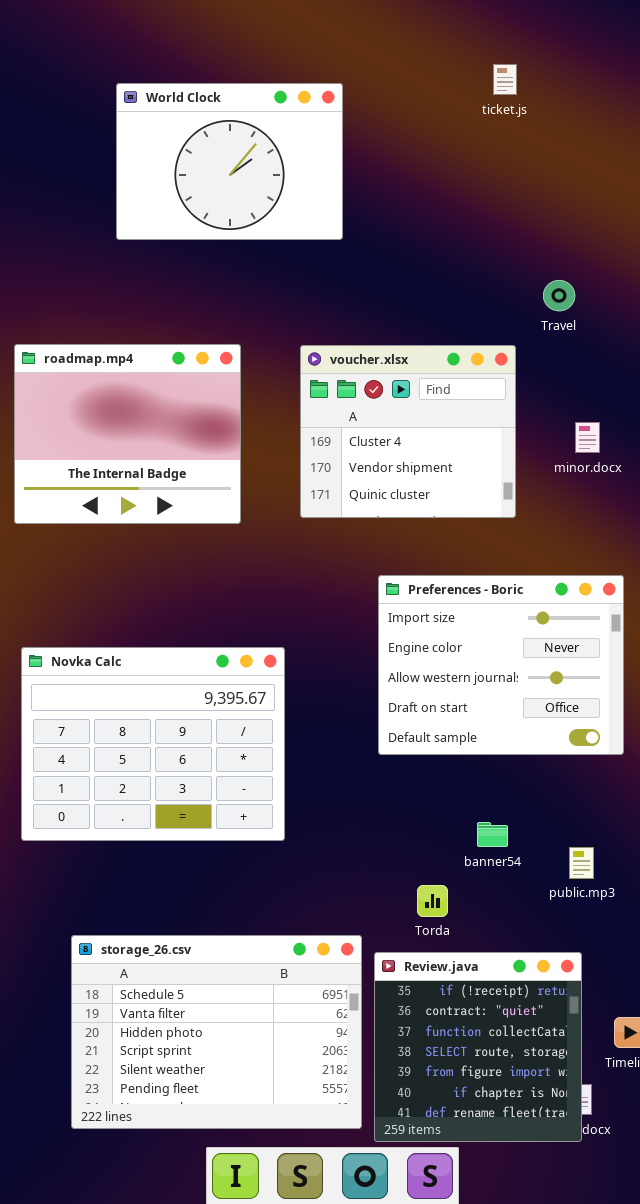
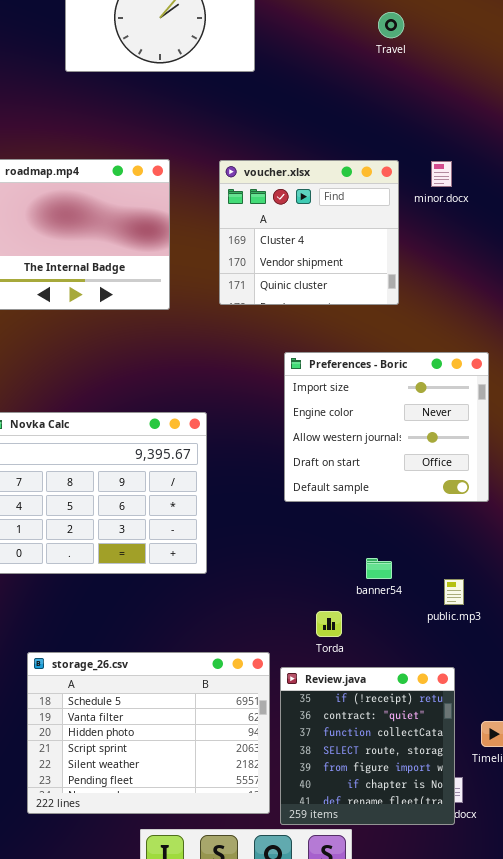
Travel: [543,280,575,311] -> [378,12,404,38], moved
minor.docx: [575,422,600,453] -> [431,161,452,187], moved

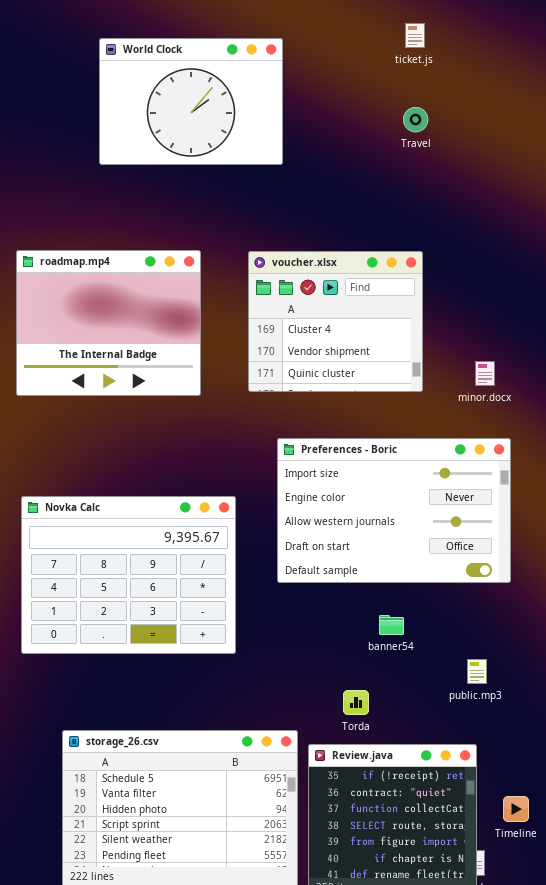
minor.docx: [431,161,452,187] -> [475,361,495,386], moved
Preferences - Boric: [284,352,489,502] -> [277,438,511,583], resized
banner54: [366,558,392,579] -> [379,615,404,635], moved

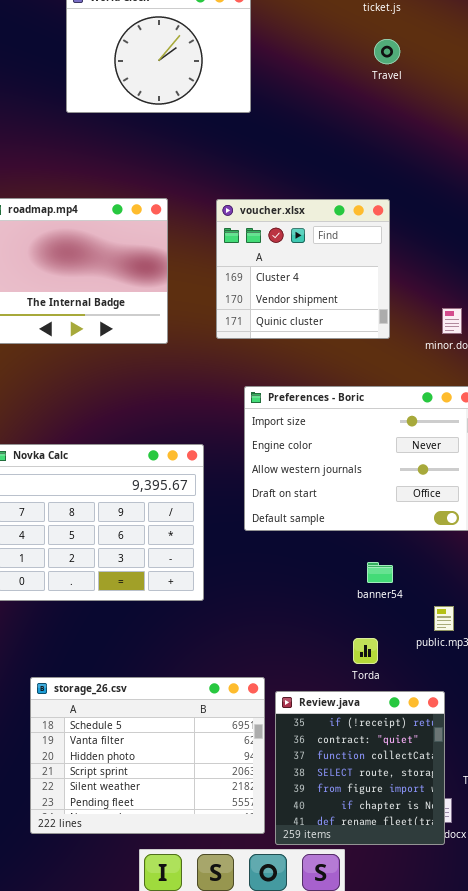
Travel: [403,107,428,132] -> [374,39,400,64], moved
banner54: [379,615,404,635] -> [367,562,393,583], moved
Torda: [343,690,369,715] -> [353,638,378,664], moved

